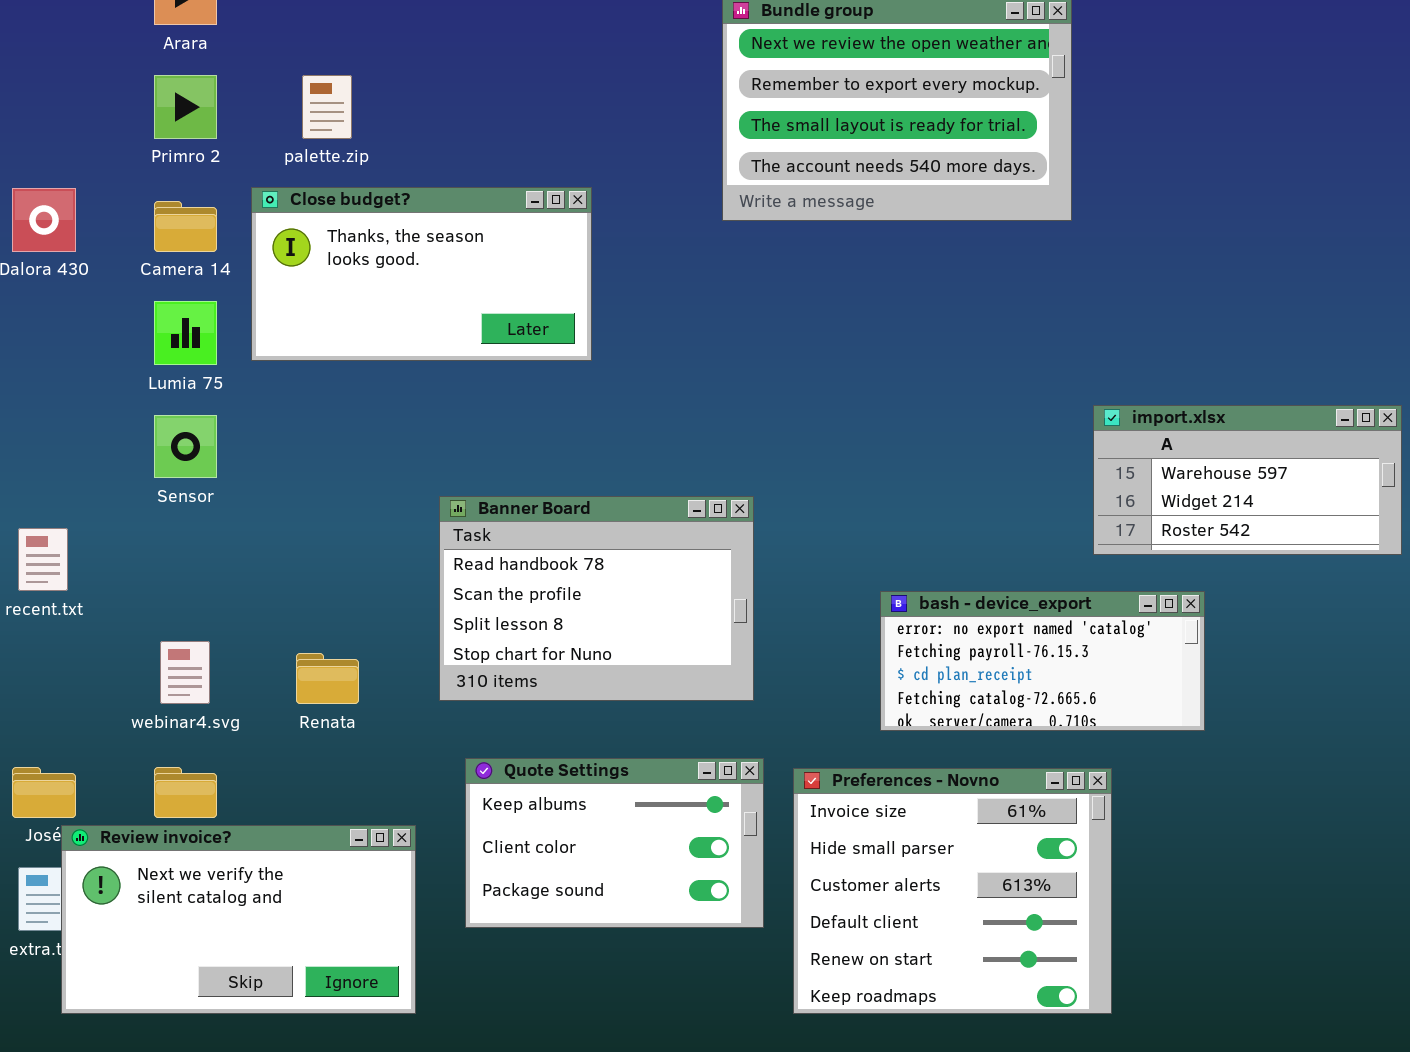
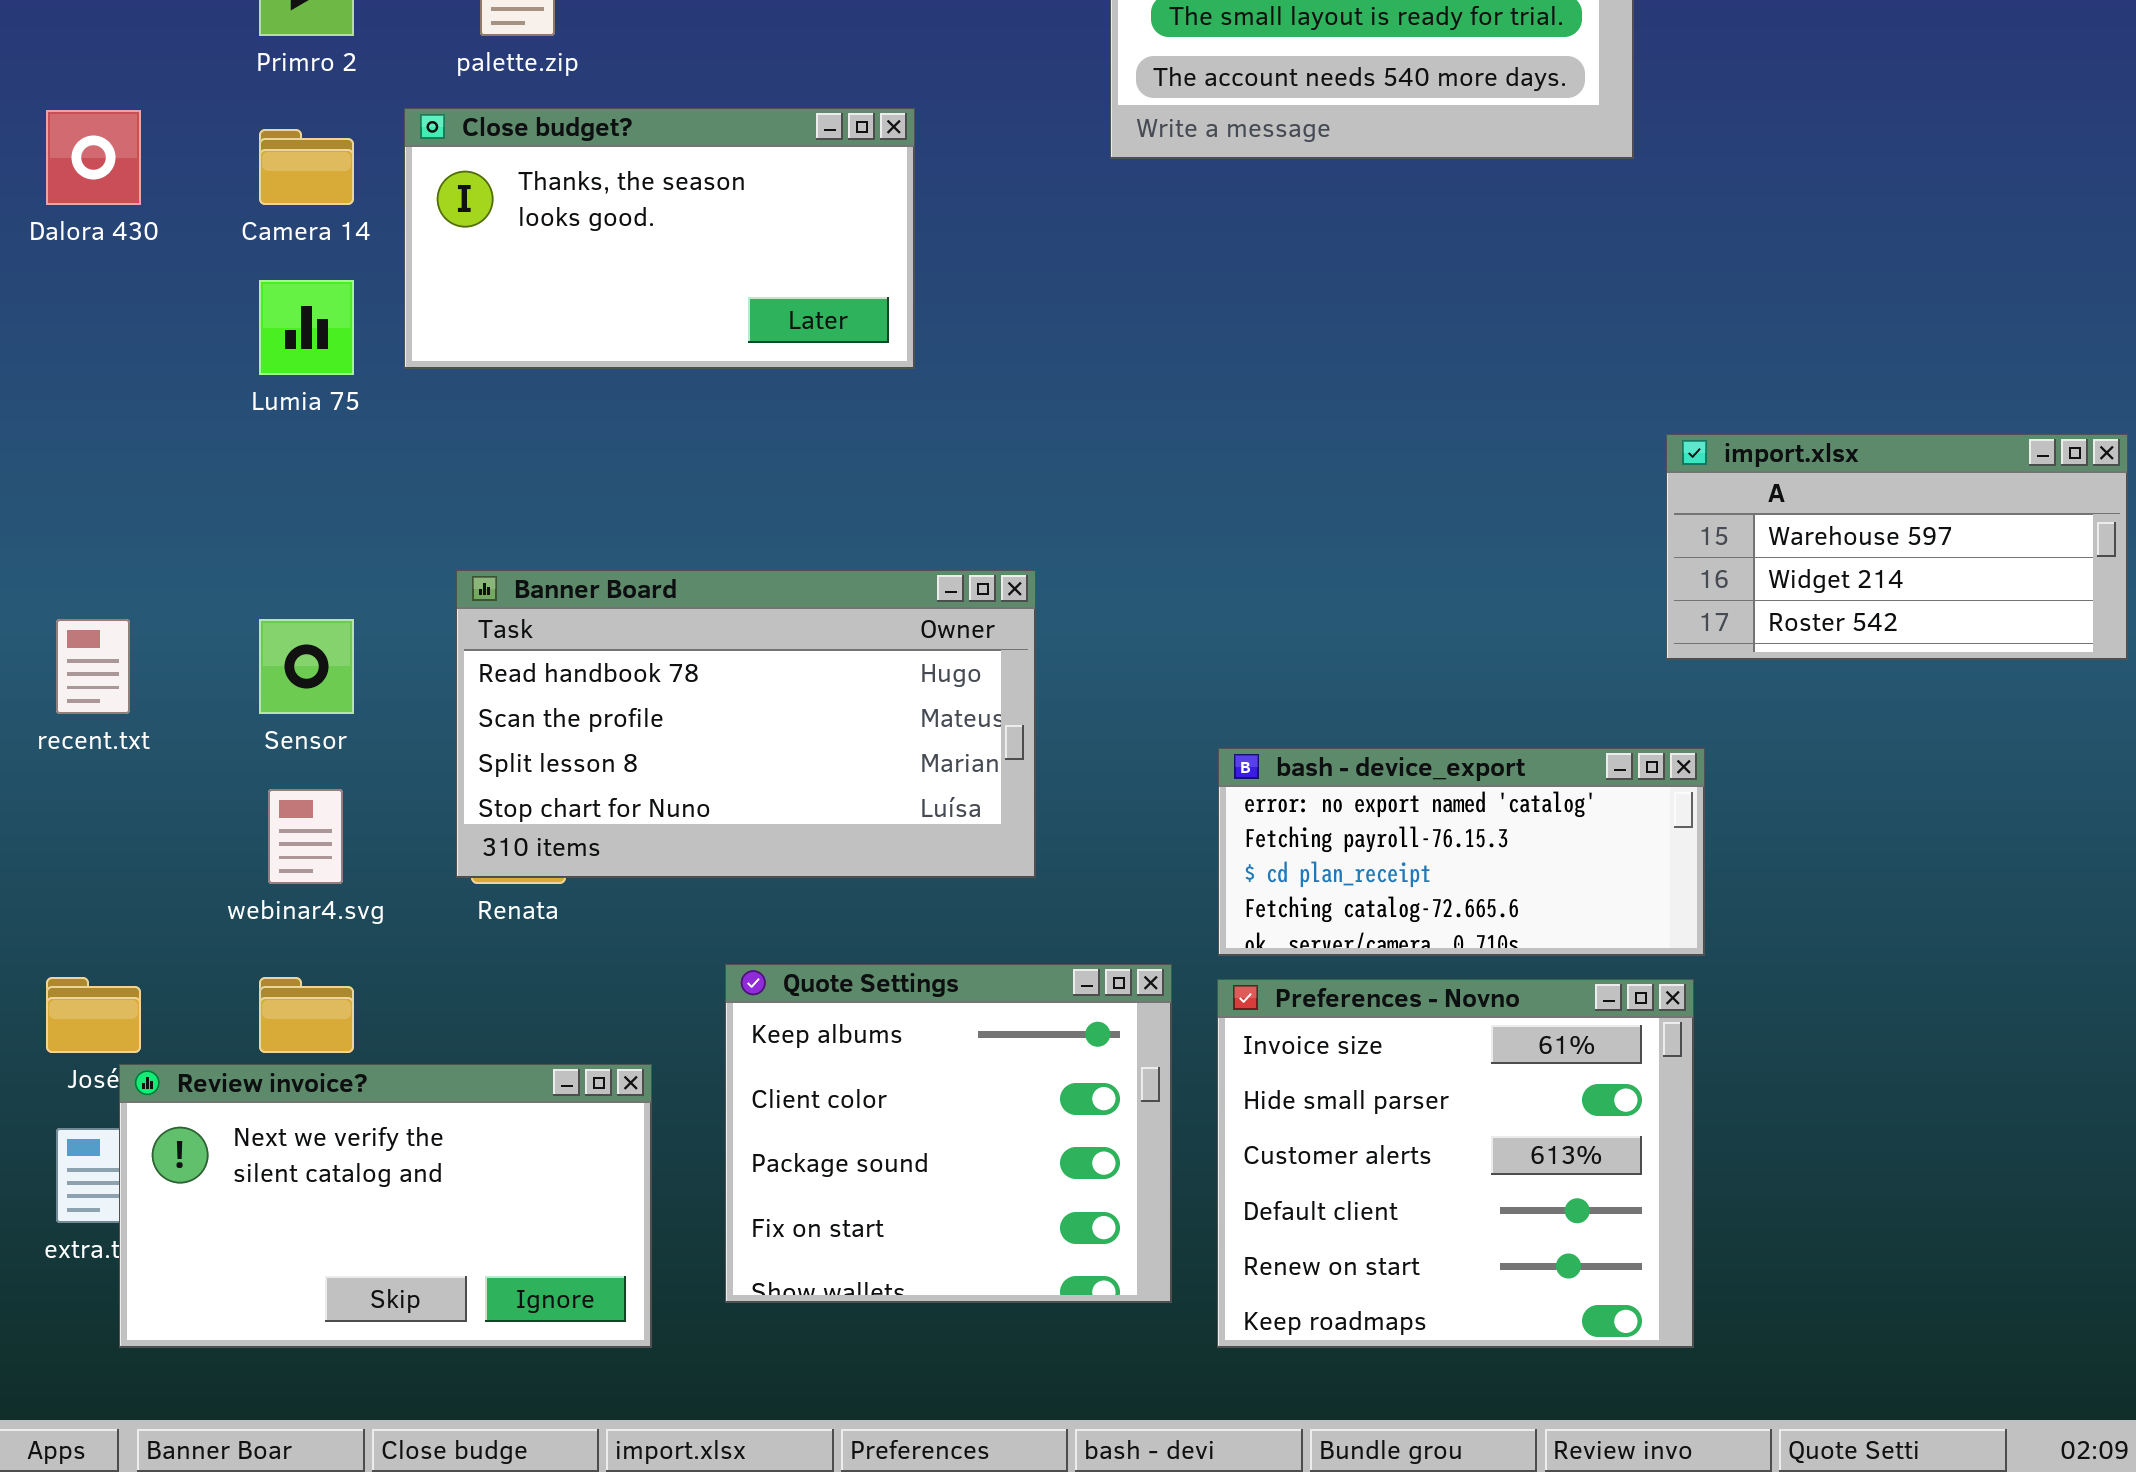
Sensor: [154,415,217,478] -> [259,619,354,714], moved
Banner Board: [439,496,754,701] -> [456,570,1036,878], moved, resized
bash - device_export: [880,591,1205,731] -> [1218,748,1705,956], moved
Quote Settings: [465,758,764,928] -> [725,964,1172,1303], resized

